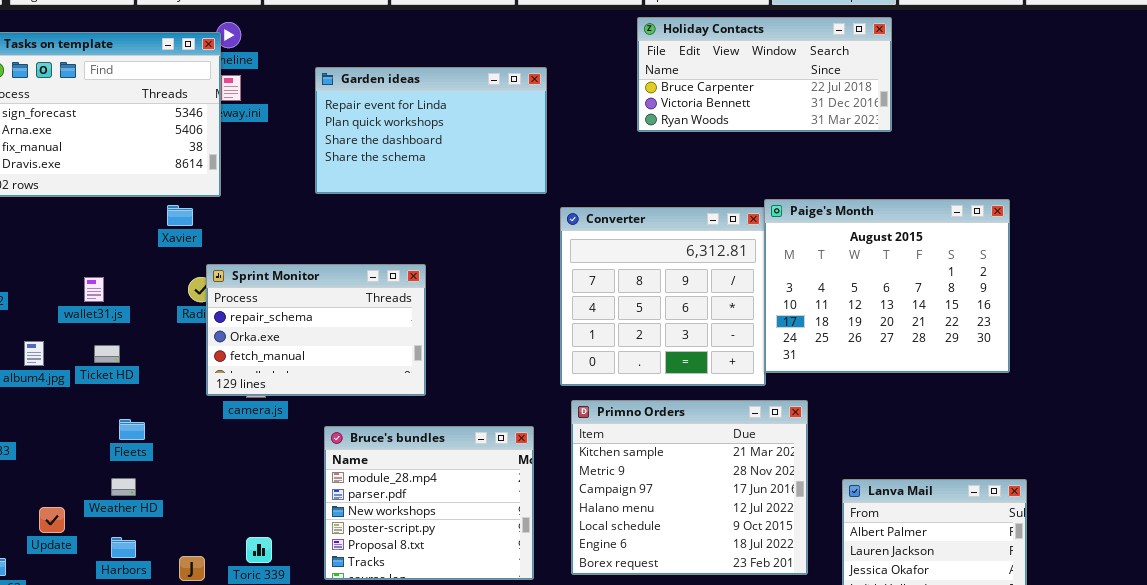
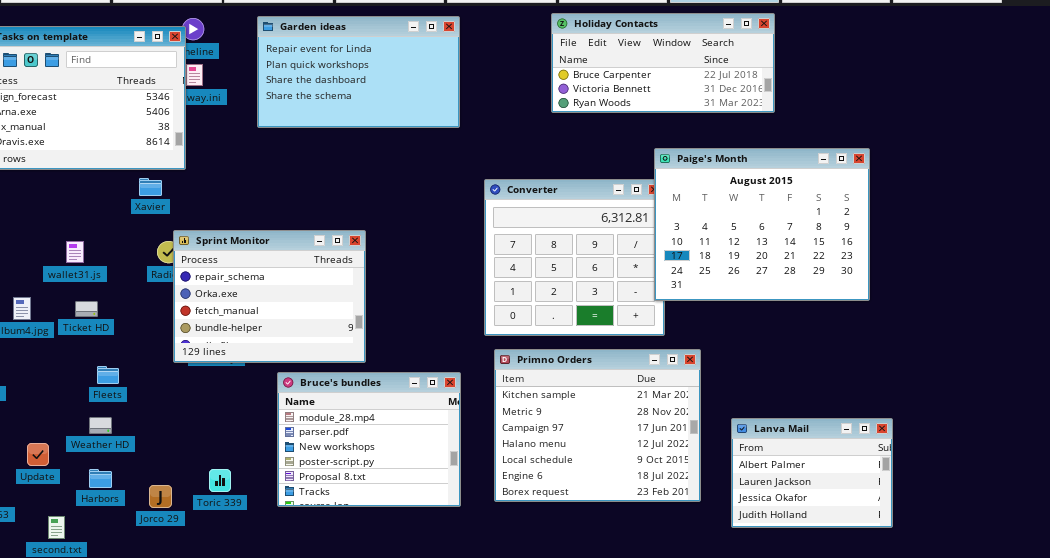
Garden ideas: [315,67,547,194] -> [257,16,460,128], moved
Paige's Month: [764,199,1010,373] -> [654,148,870,301], moved
Sprint Monitor: [206,264,426,396] -> [173,230,366,363], resized

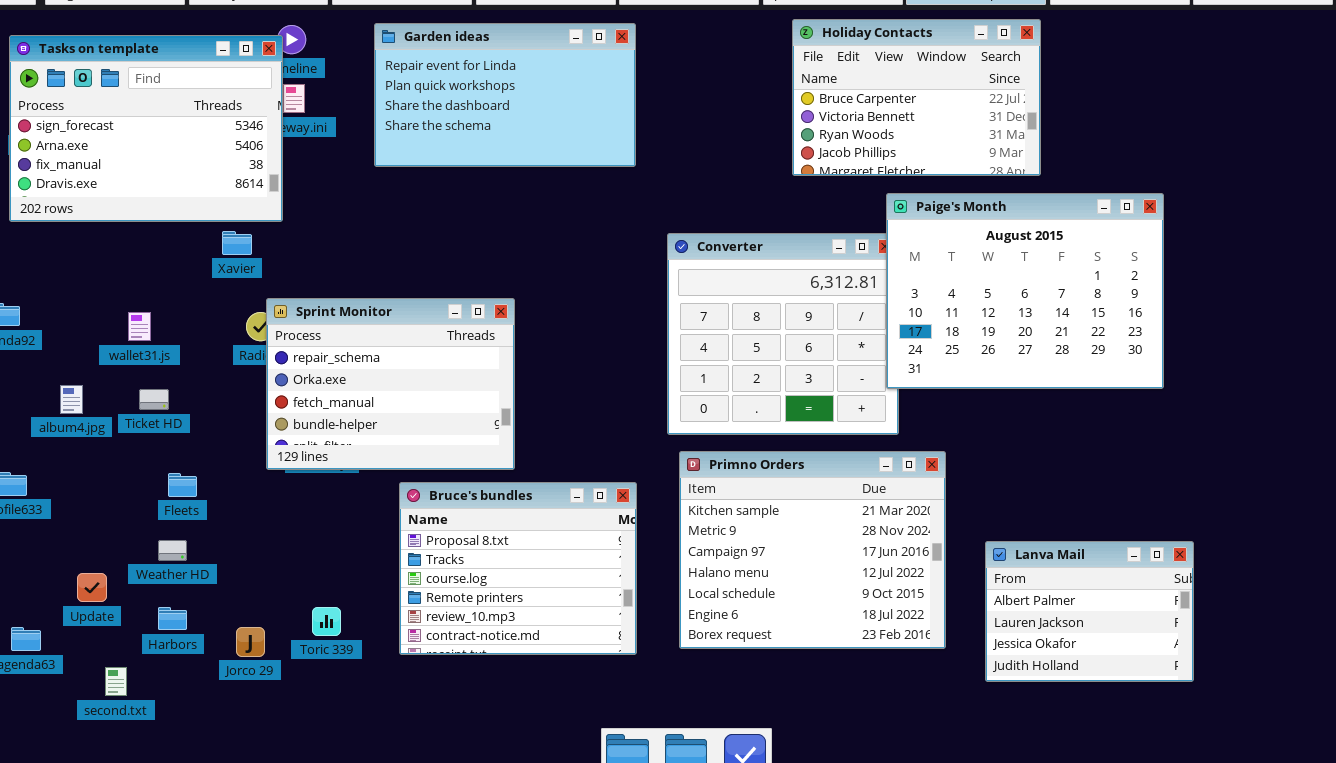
Holiday Contacts: [551,13,775,113] -> [792,19,1041,176], resized
Bruce's bundles: [277,372,461,507] -> [399,482,637,655], scrolled down 4 rows

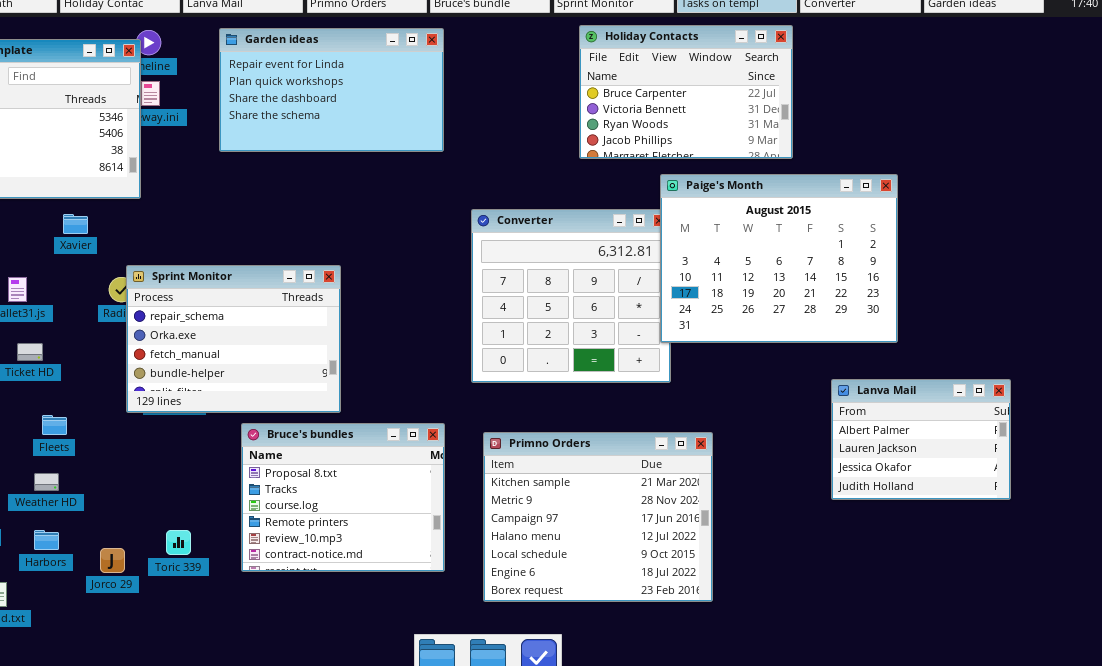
Xavier: [222,231,252,255] -> [63,214,88,234], moved
Primno Orders: [679,451,946,649] -> [483,432,713,602], moved
Lanva Mail: [985,541,1194,682] -> [831,379,1011,500], moved

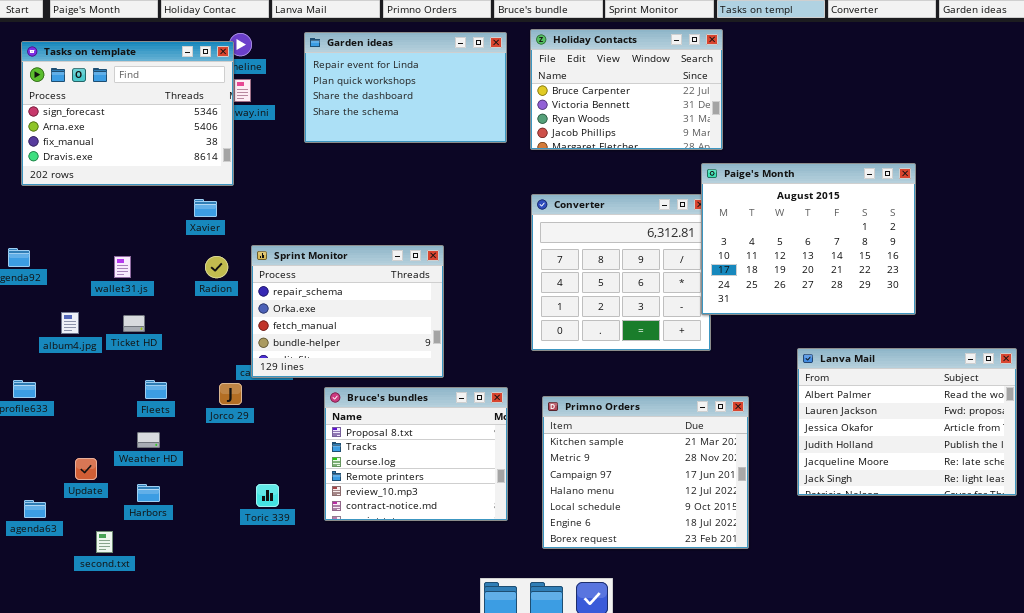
Holiday Contacts: [579,25,793,159] -> [530,29,723,150], moved
Xavier: [63,214,88,234] -> [194,199,217,217], moved
Sprint Monitor: [126,265,341,413] -> [251,245,444,378], moved
Lanva Mail: [831,379,1011,500] -> [797,348,1017,496], resized
Jorco 29: [100,548,125,573] -> [219,383,242,405], moved

